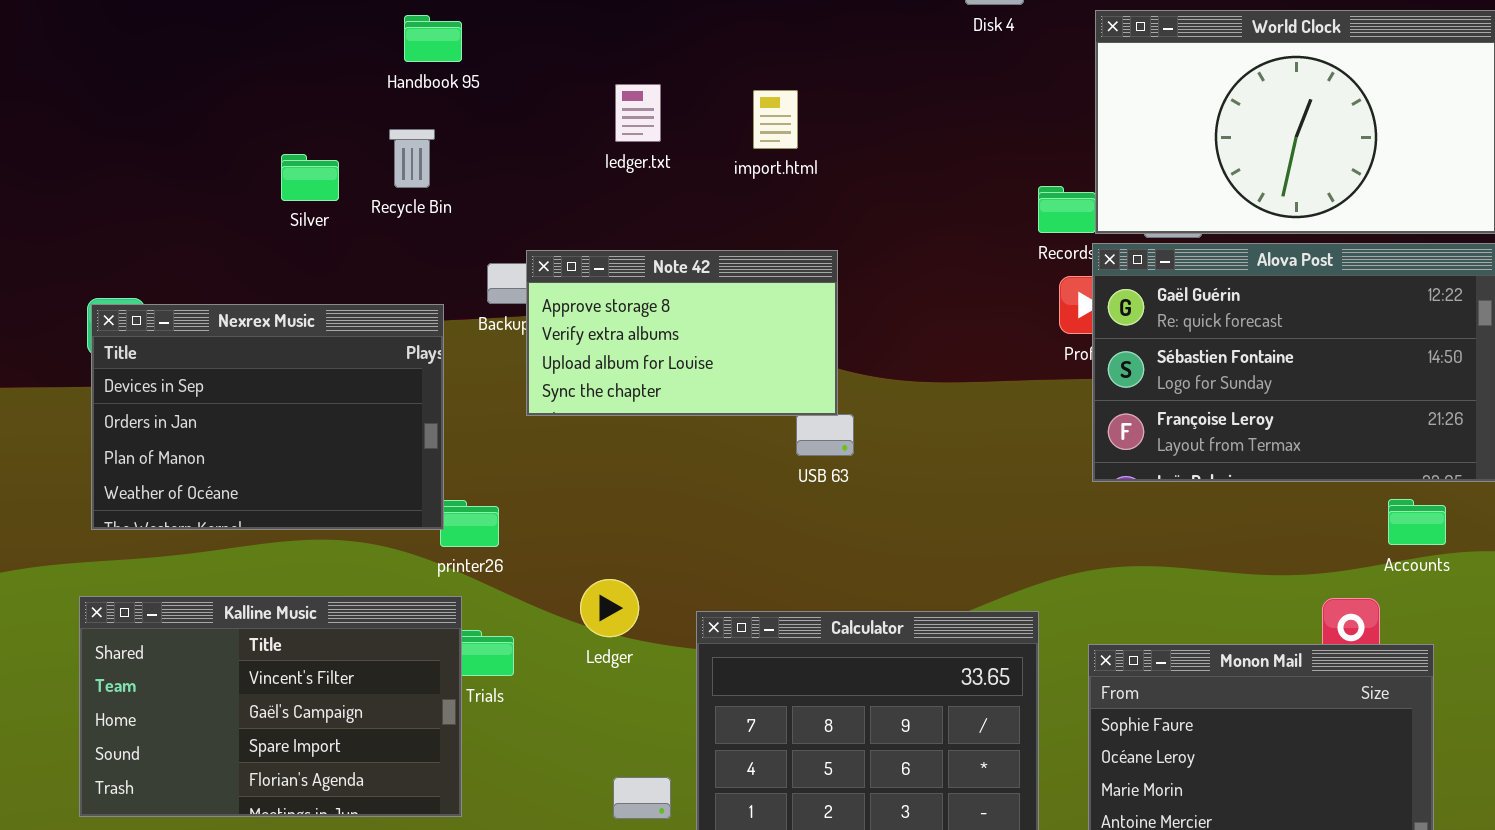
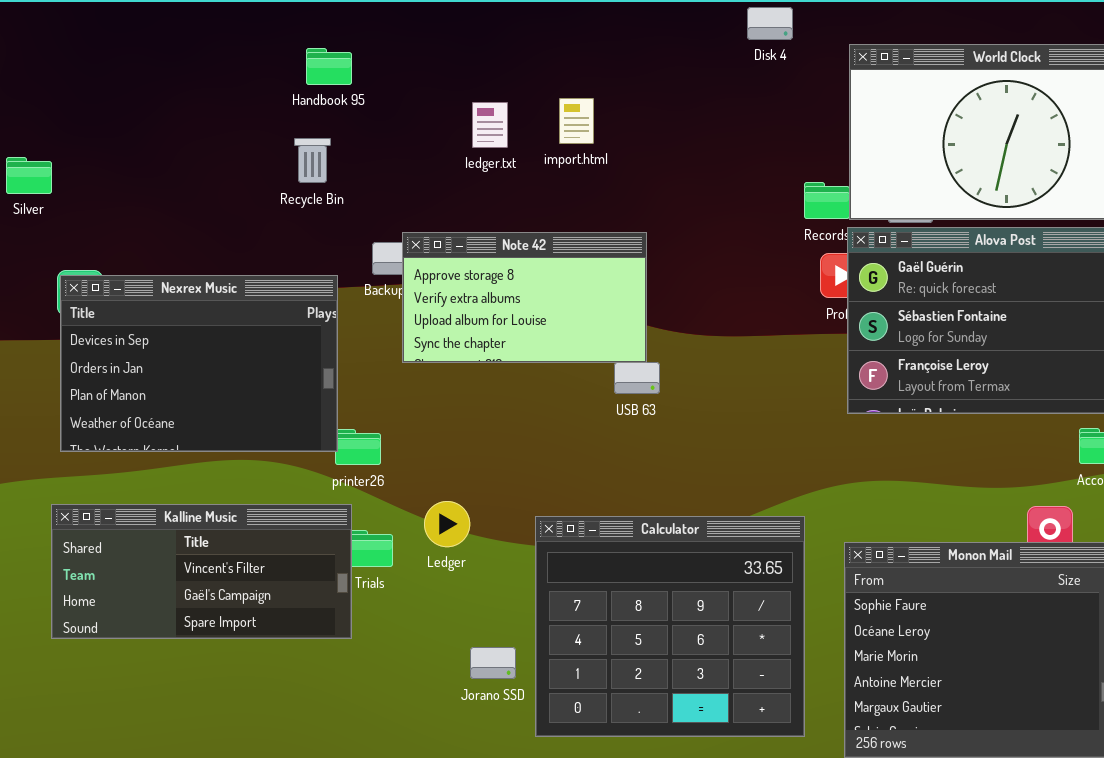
import.html: [753,90,798,149] -> [559,98,594,144], moved
Silver: [281,154,339,201] -> [6,157,52,194], moved
Ledger: [580,579,639,637] -> [424,501,470,547], moved
Kalline Music: [79,596,462,817] -> [51,504,352,639], resized

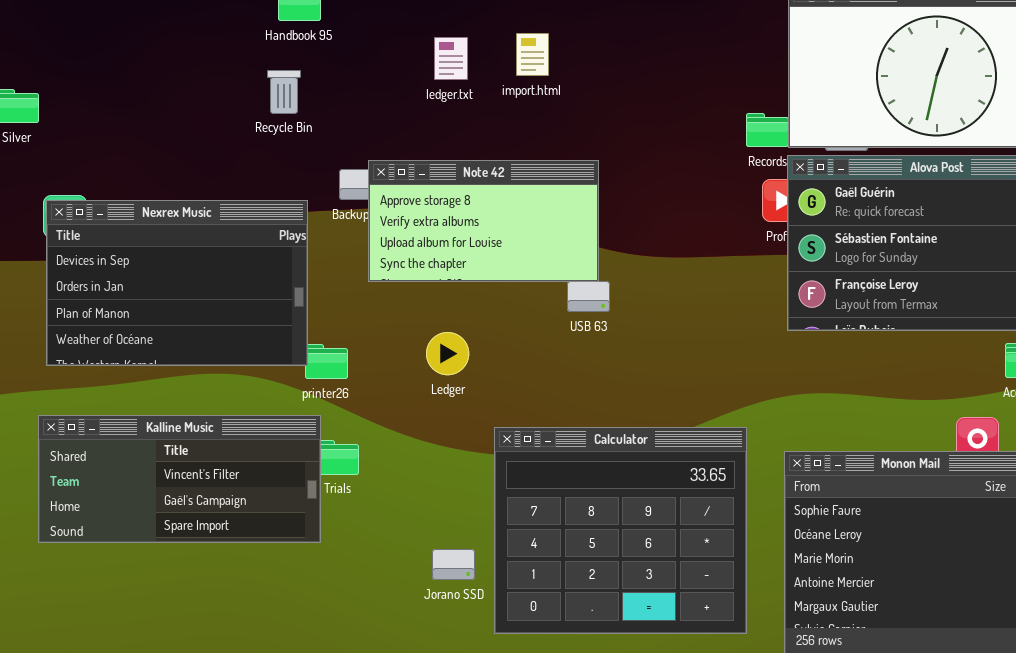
Ledger: [424,501,470,547] -> [426,332,469,375], moved

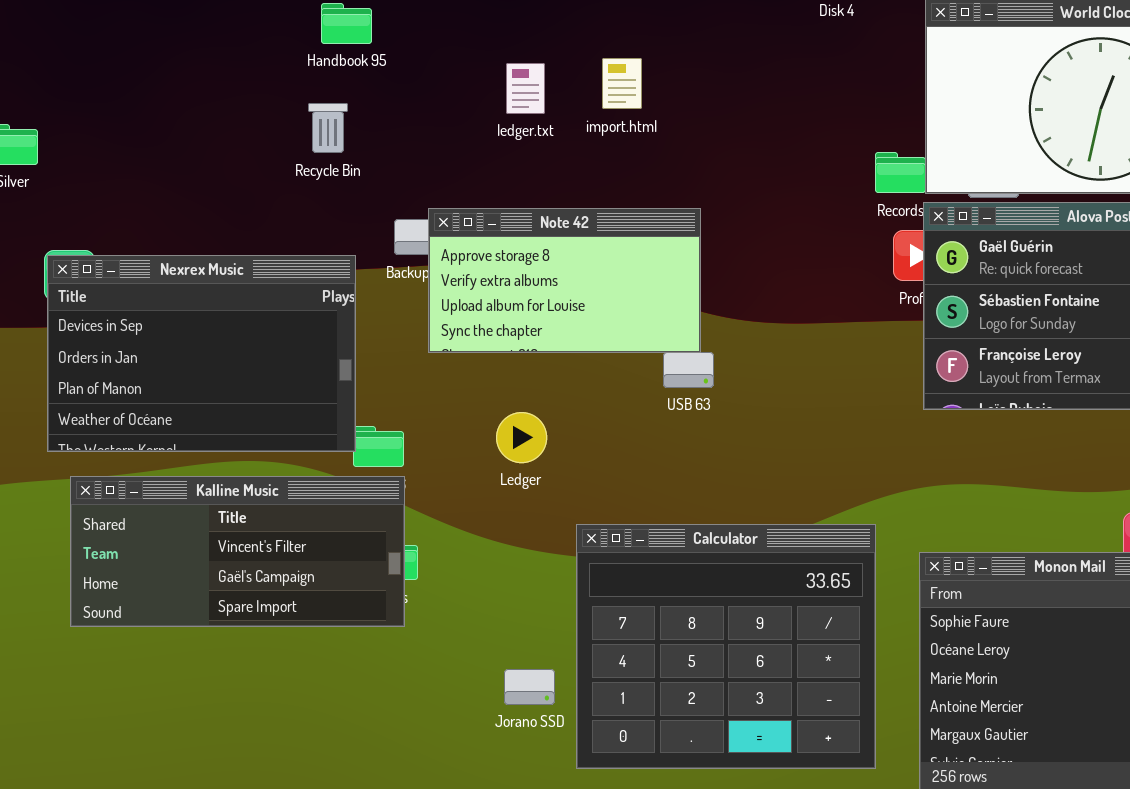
Kalline Music: [38,415,321,543] -> [70,476,405,627], moved

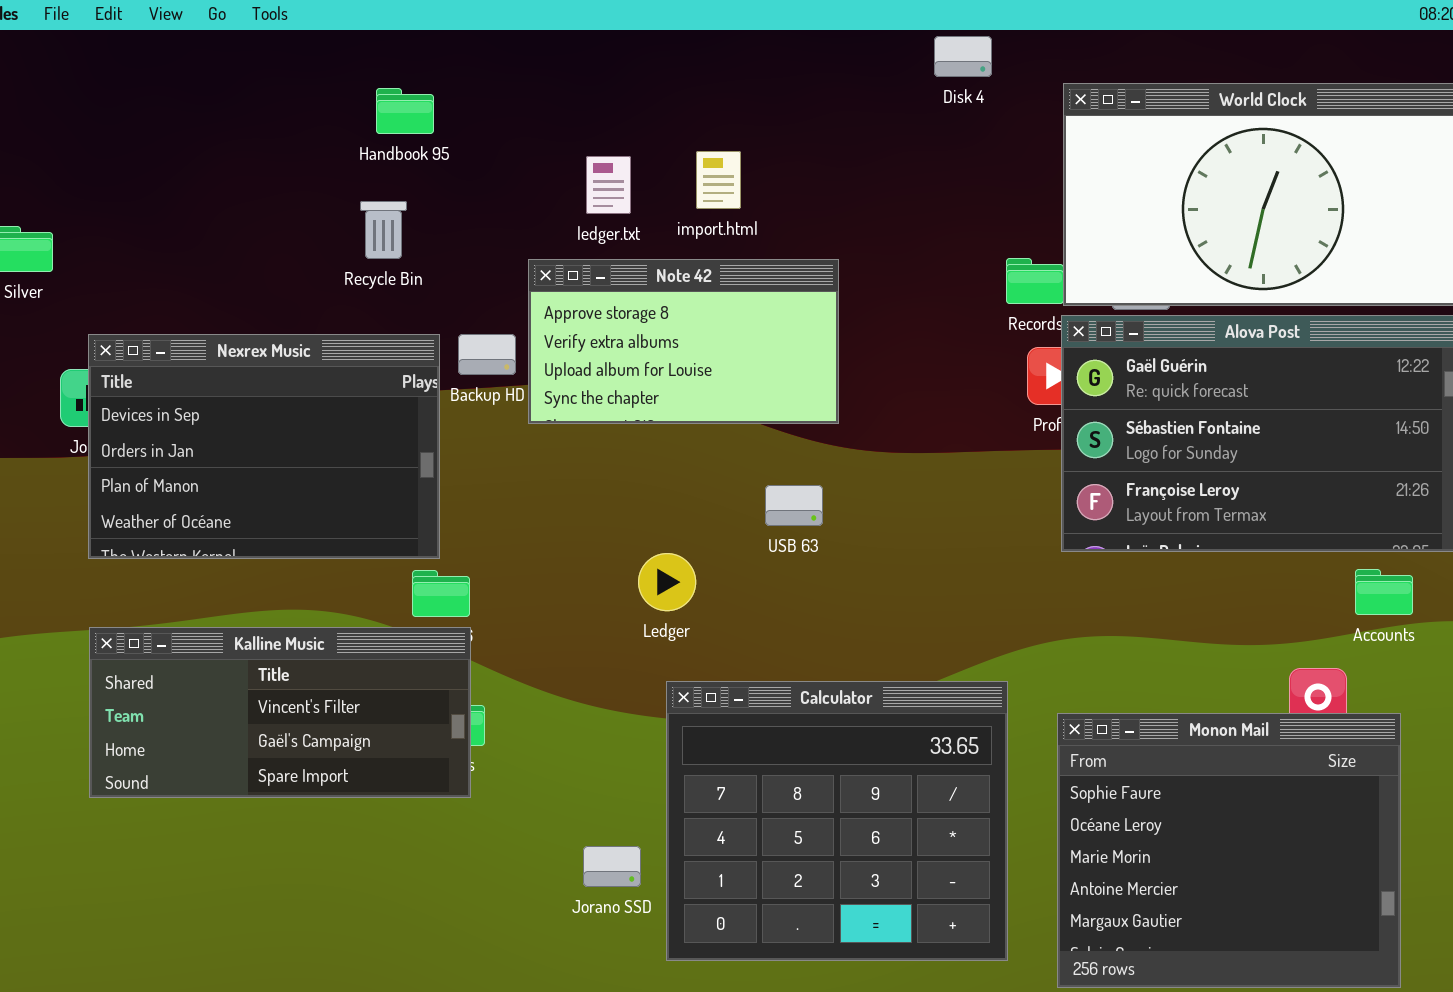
Note 42: [428,208,701,353] -> [528,259,839,424], moved
Nexrex Music: [47,255,356,452] -> [88,334,440,559], moved
Ledger: [496,412,547,463] -> [638,553,696,611], moved

